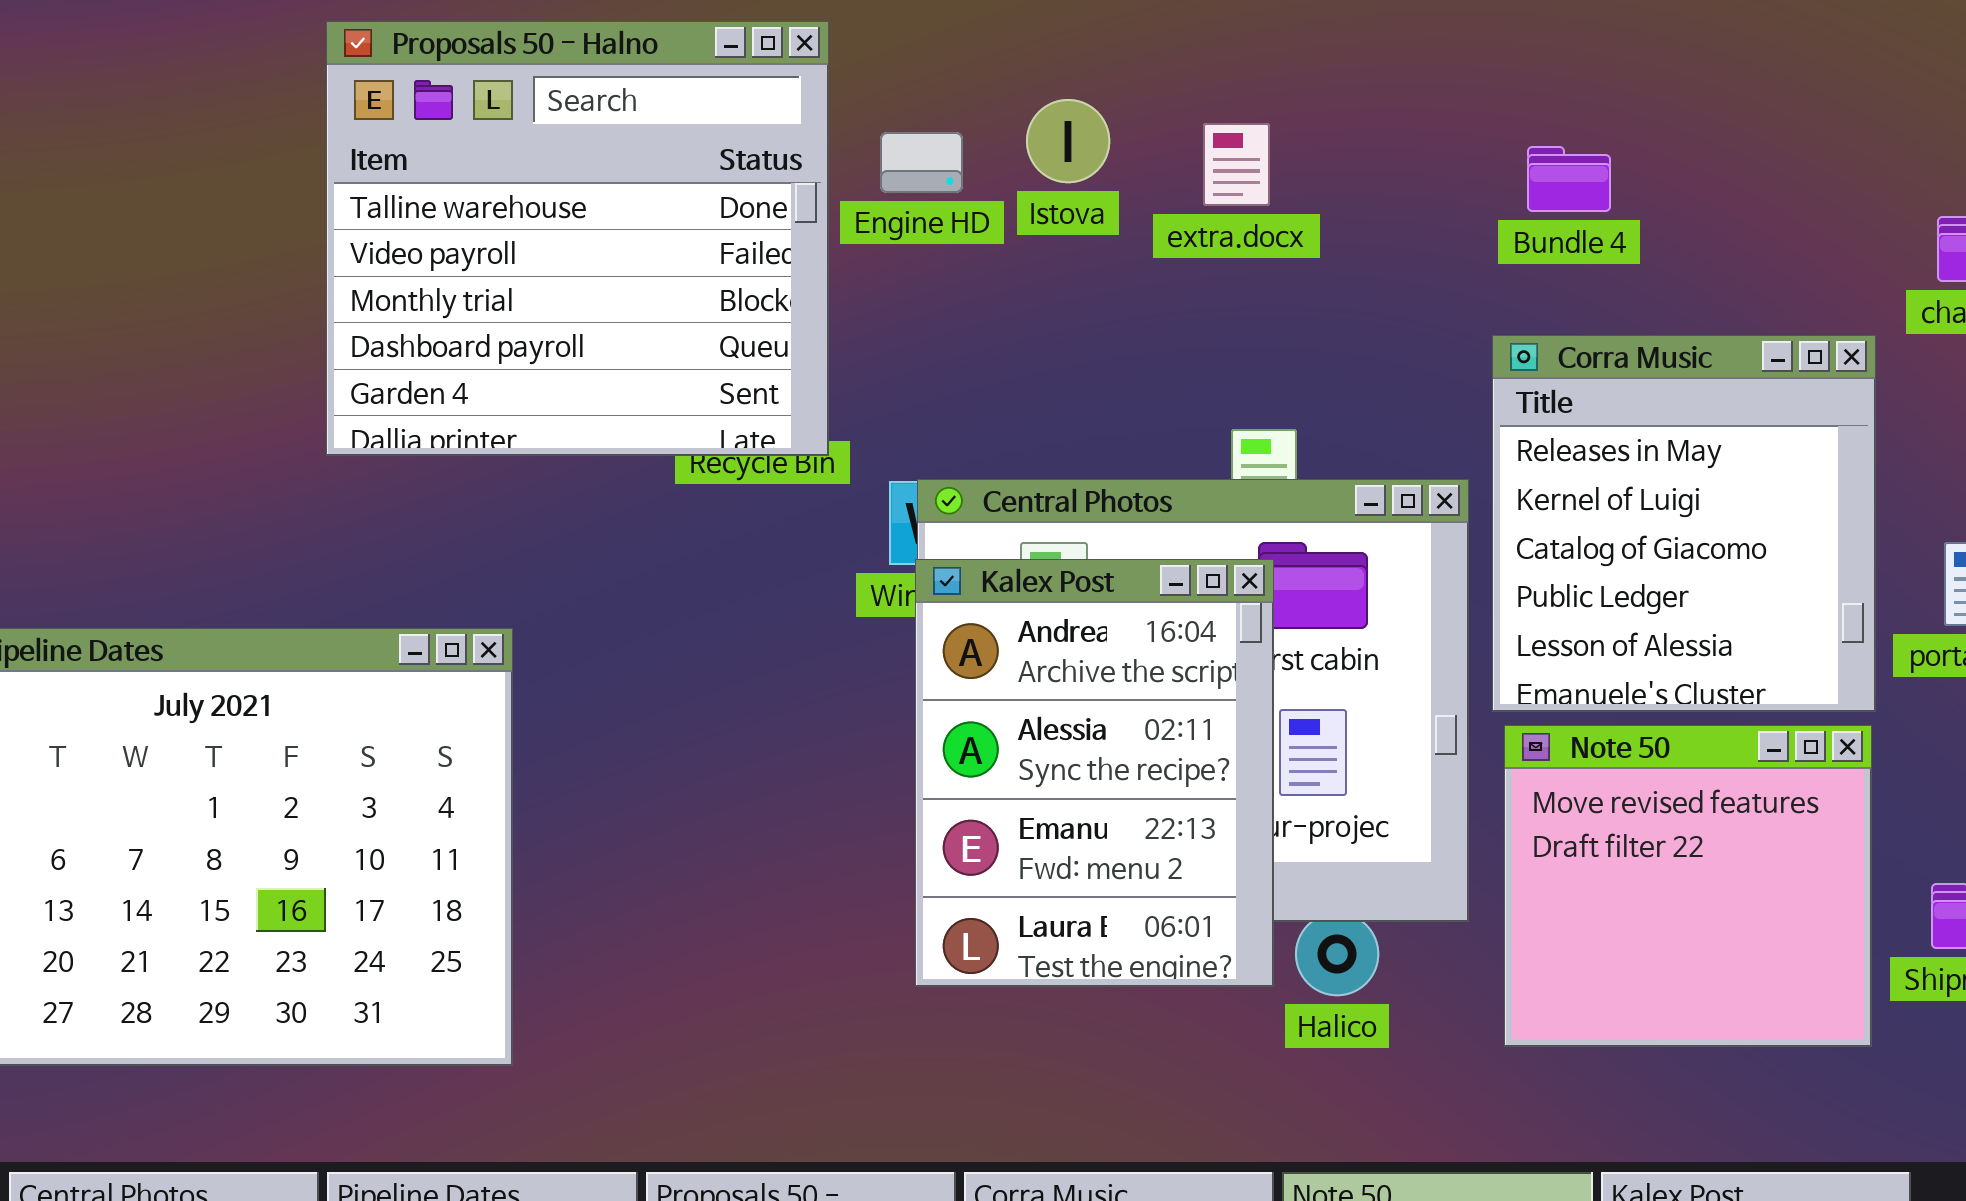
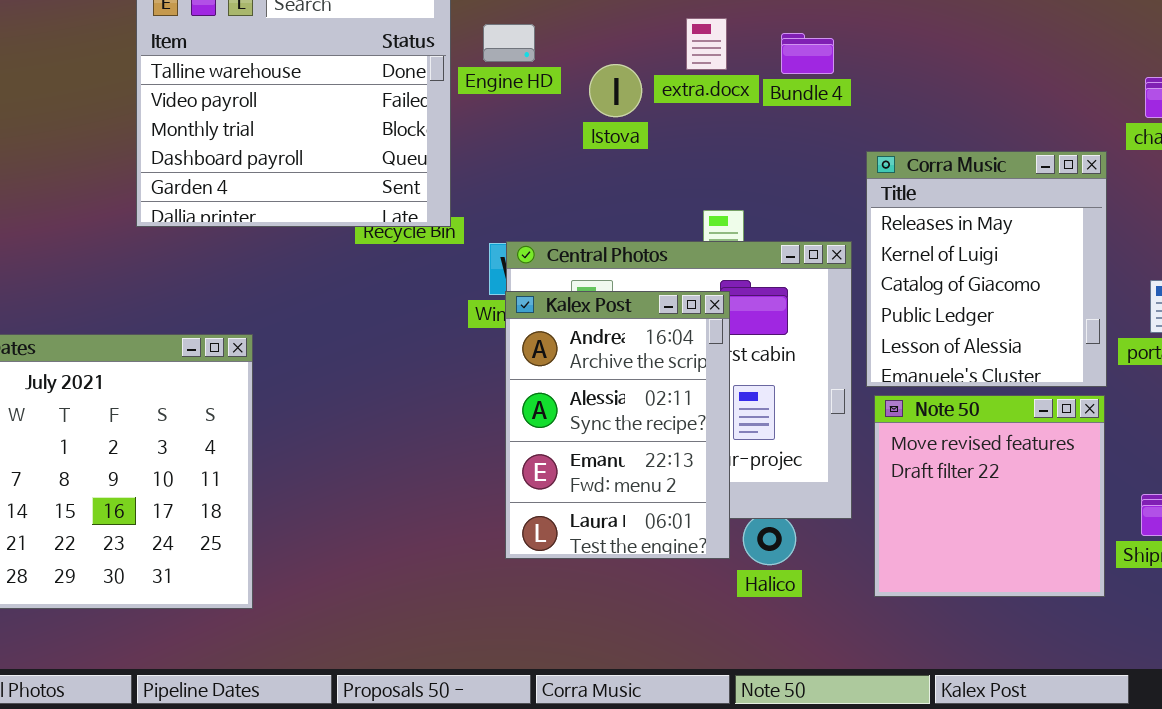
Istova: [1026,99,1110,183] -> [589,64,642,117], moved
Bundle 4: [1527,146,1611,212] -> [781,33,834,74], moved

